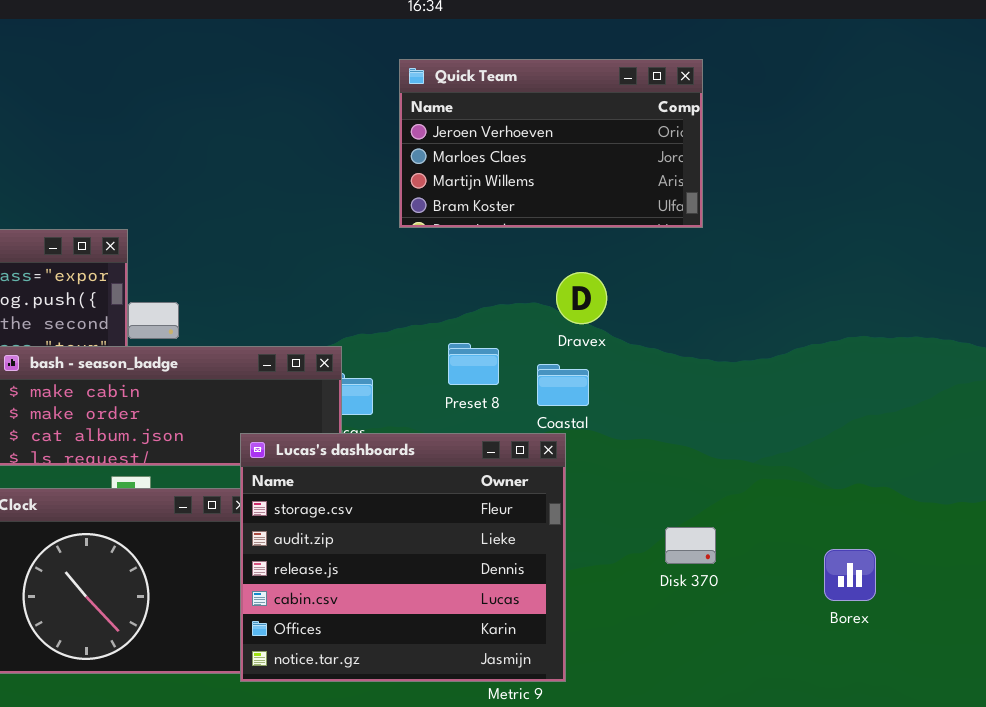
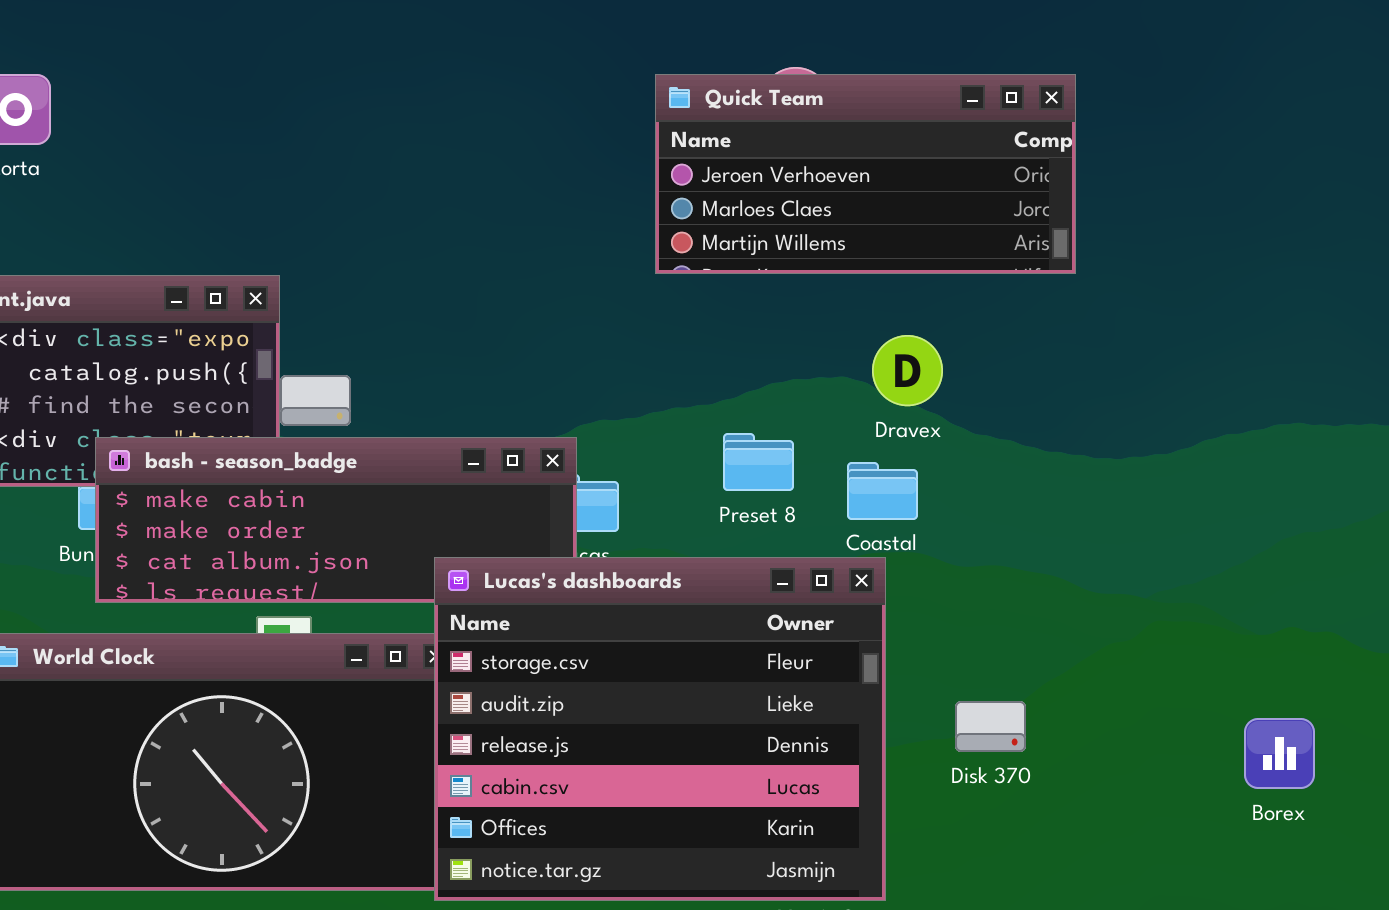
Quick Team: [399,59,703,228] -> [655,74,1076,274], resized
Disk 370: [665,527,716,564] -> [955,701,1026,752], moved

